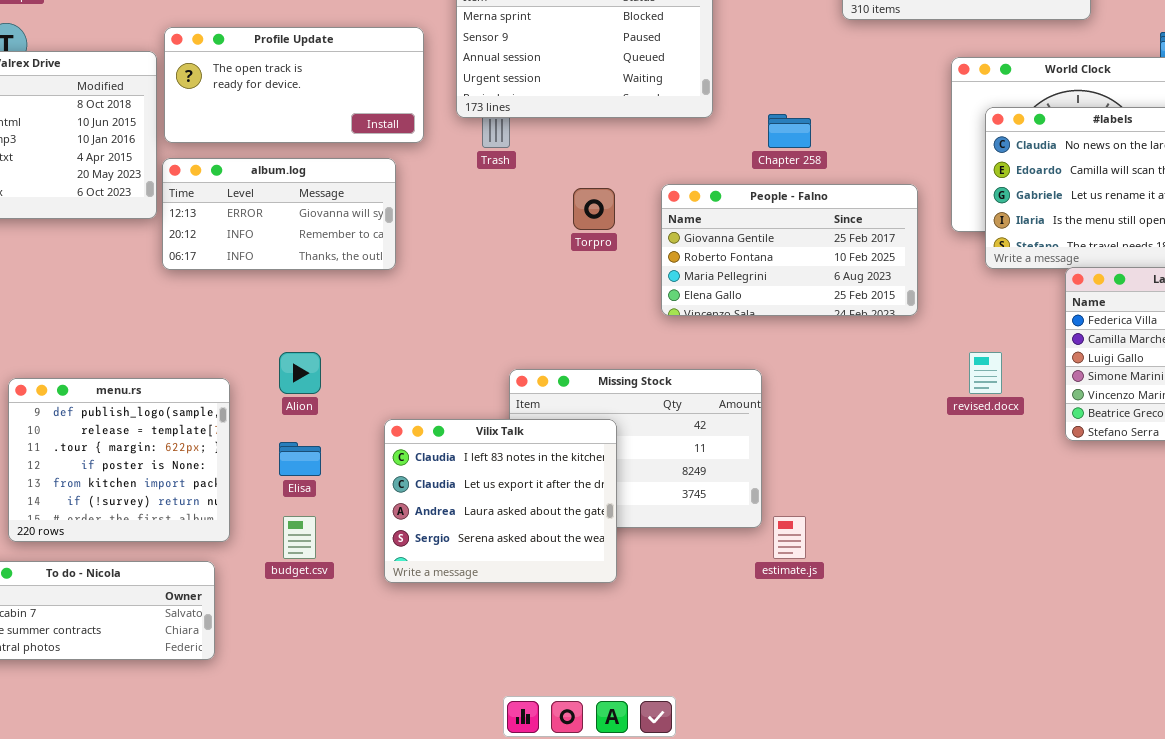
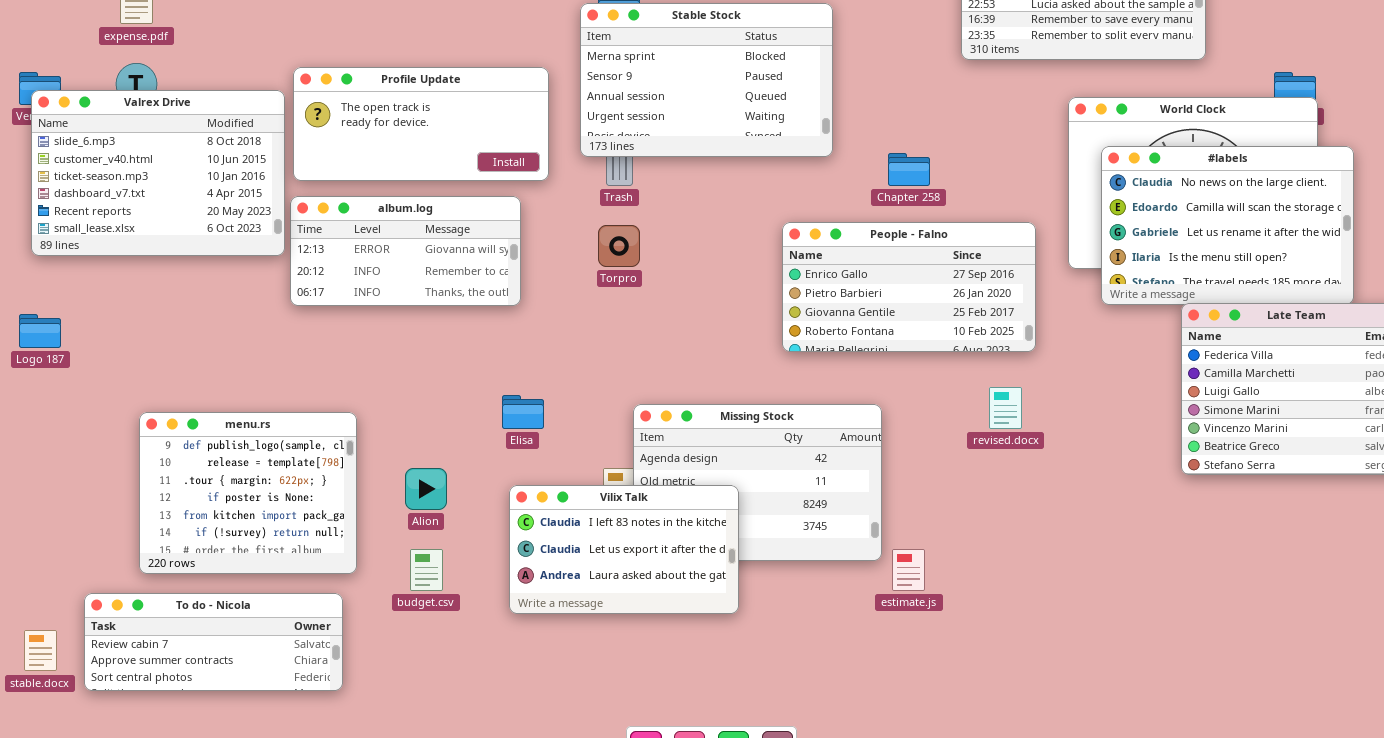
People - Falno: [661,184,918,316] -> [782,222,1036,352], scrolled up 2 rows
Torpro: [573,188,615,230] -> [598,225,640,267], moved
Alion: [279,352,321,394] -> [405,468,447,510], moved
revised.docx: [969,352,1002,394] -> [989,387,1022,429], moved
Vilix Talk: [384,419,617,583] -> [509,485,739,614], resized
Elisa: [279,442,321,476] -> [502,395,544,429], moved

